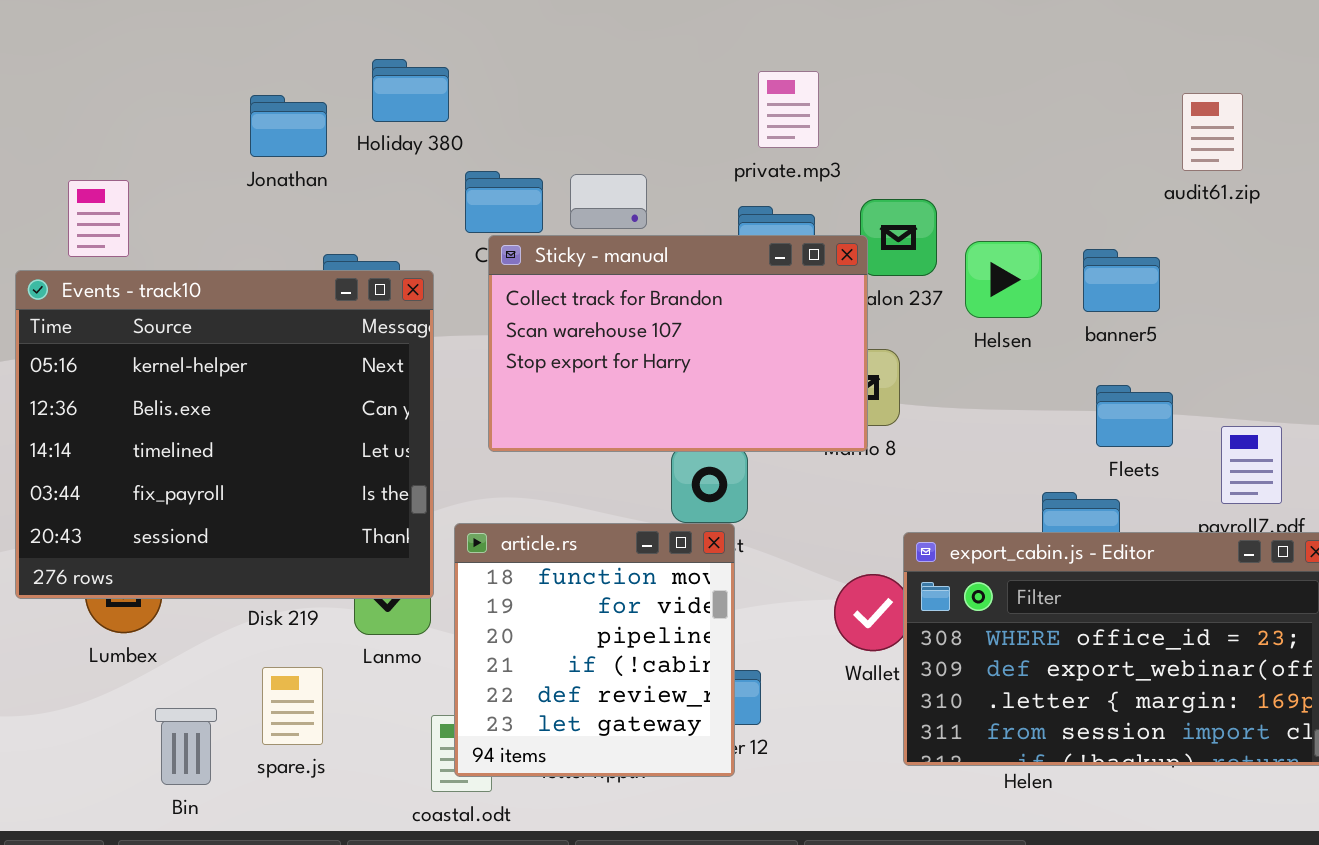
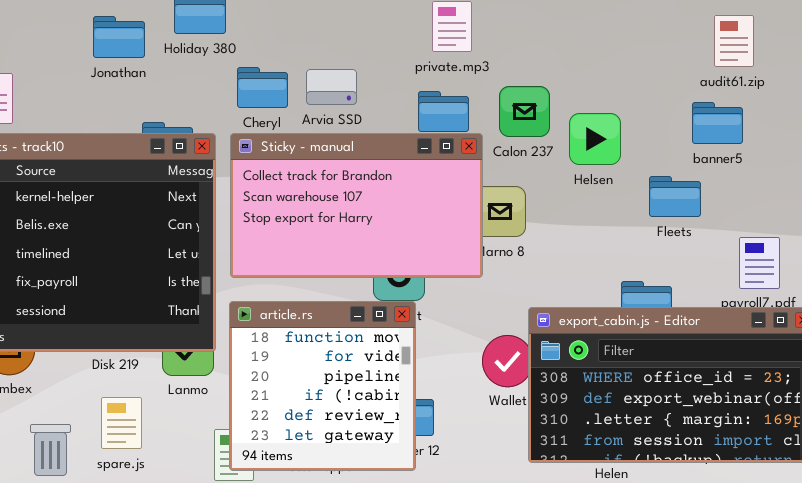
Sticky - manual: [488,235,868,452] -> [230,133,483,278], moved
banner5: [1083,249,1160,312] -> [692,102,743,144], moved
Fleets: [1096,385,1173,447] -> [649,176,701,217], moved

